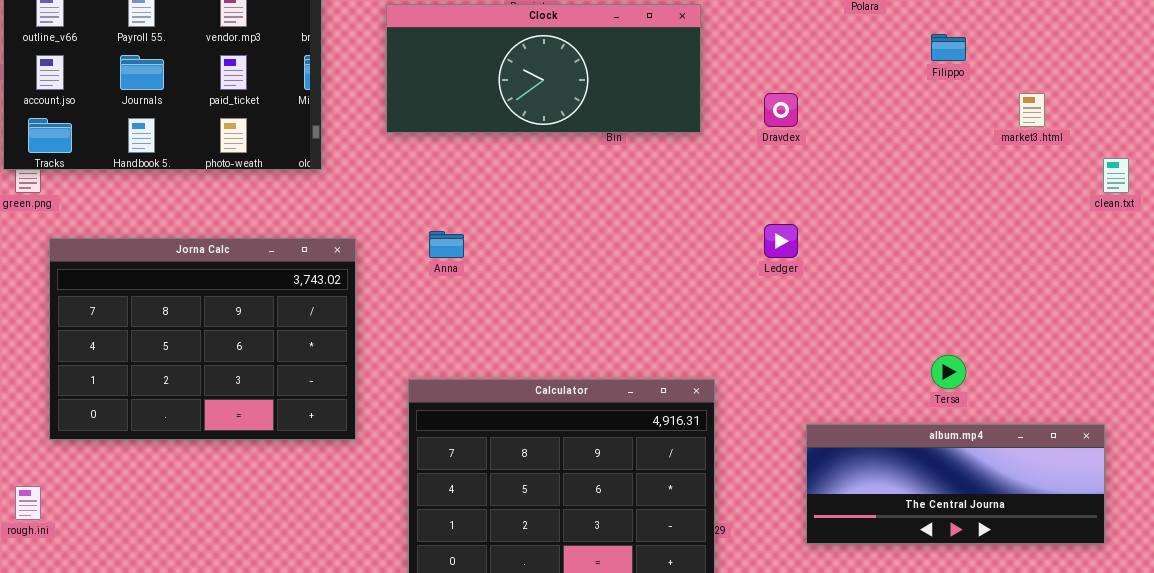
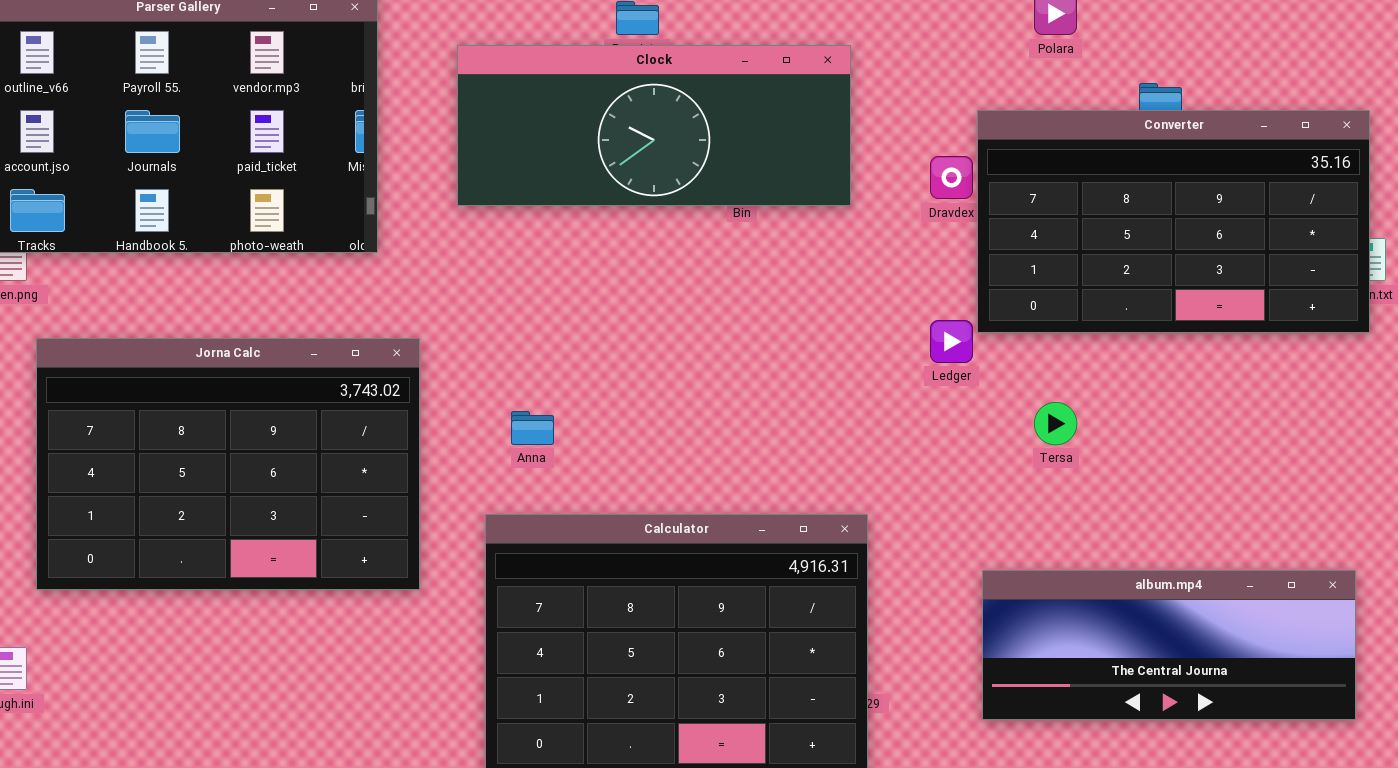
Converter: none -> [977,110,1370,333], opened
Anna: [429,231,464,258] -> [511,411,554,445], moved
Tersa: [931,355,966,389] -> [1034,402,1077,445], moved

